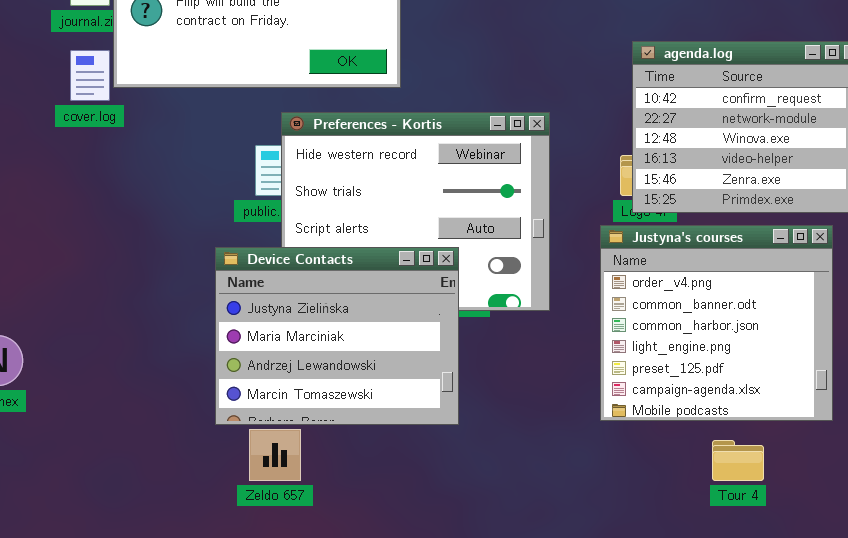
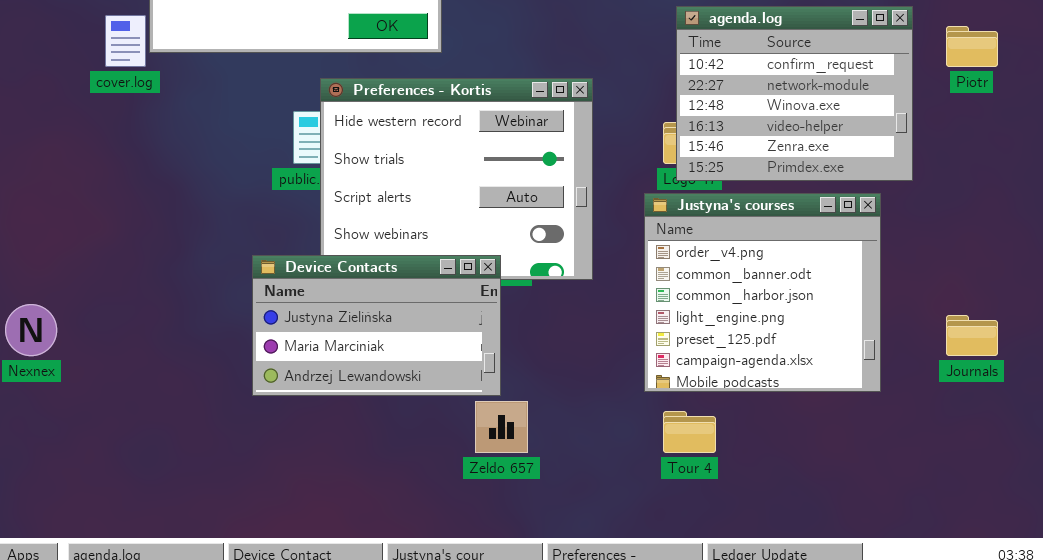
Device Contacts: [215,247,459,425] -> [252,255,501,396], resized
Zeldo 657: [249,429,301,481] -> [475,401,528,453], moved
Tour 4: [712,440,764,481] -> [663,411,716,453], moved

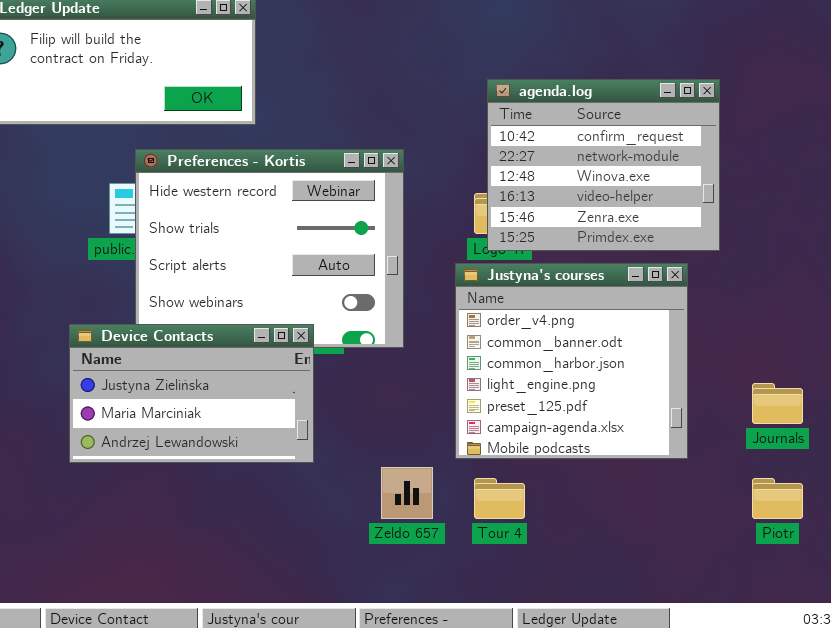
Piotr: [946,26,998,67] -> [752,478,803,519], moved
Zeldo 657: [475,401,528,453] -> [381,467,433,519], moved

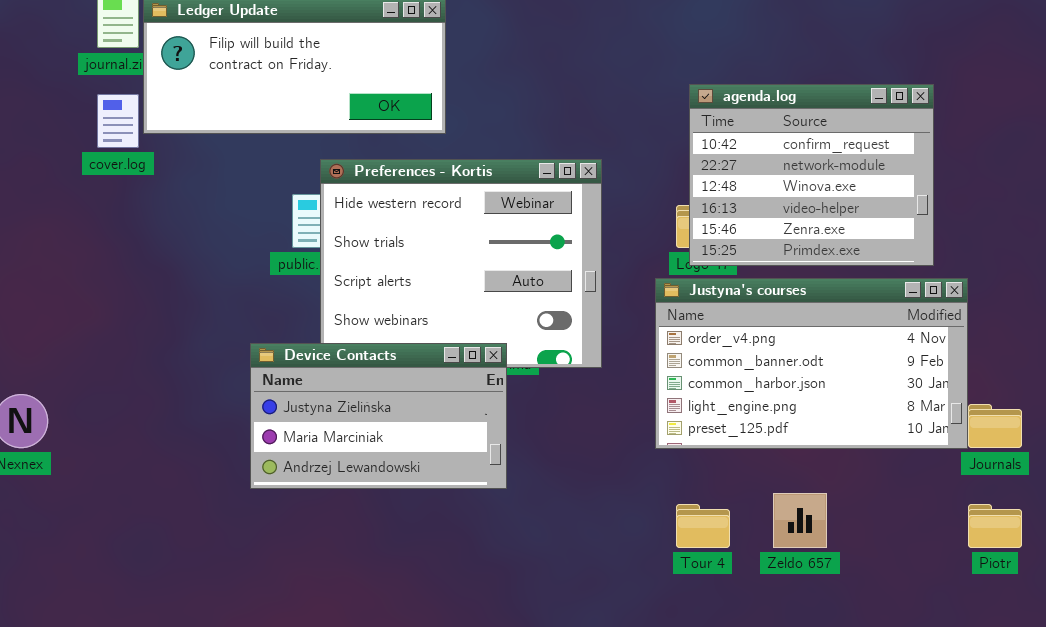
Justyna's courses: [455,263,688,459] -> [655,278,968,449], resized
Zeldo 657: [381,467,433,519] -> [773,493,827,548], moved

